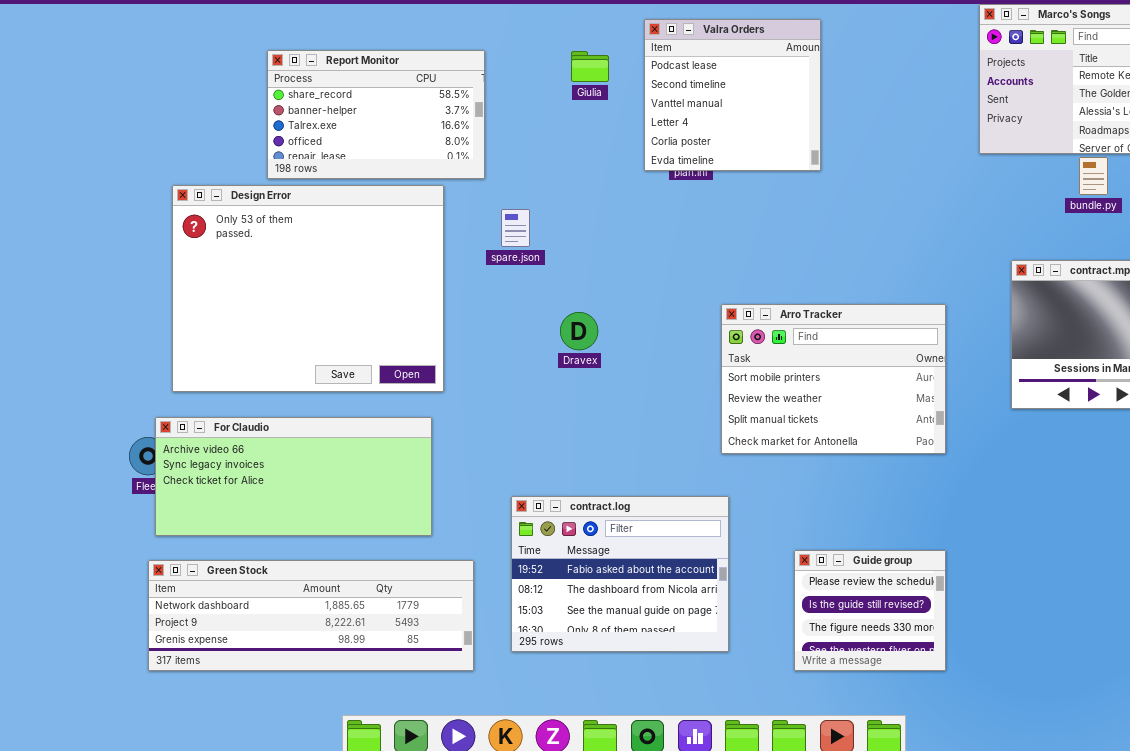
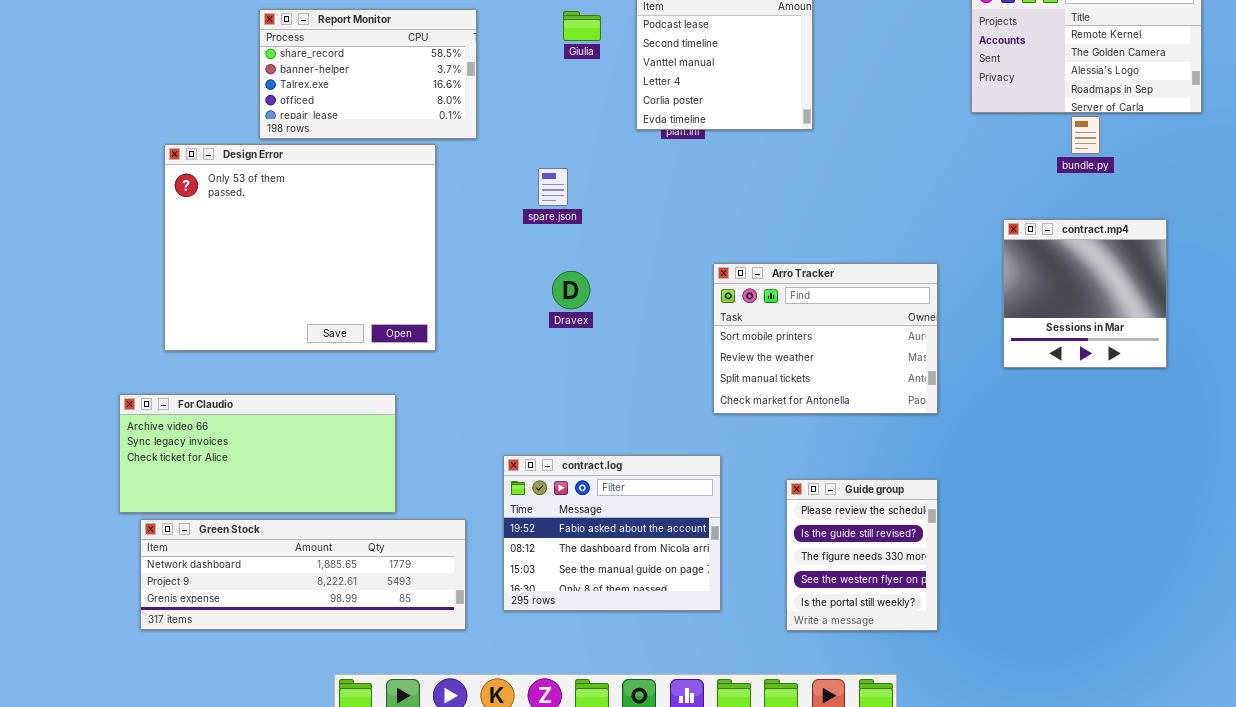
spare.json: [501,209,530,247] -> [538,168,568,206], moved
For Claudio: [155,417,432,536] -> [119,394,396,513], moved
Guide group: [794,550,946,671] -> [786,479,938,631], resized

